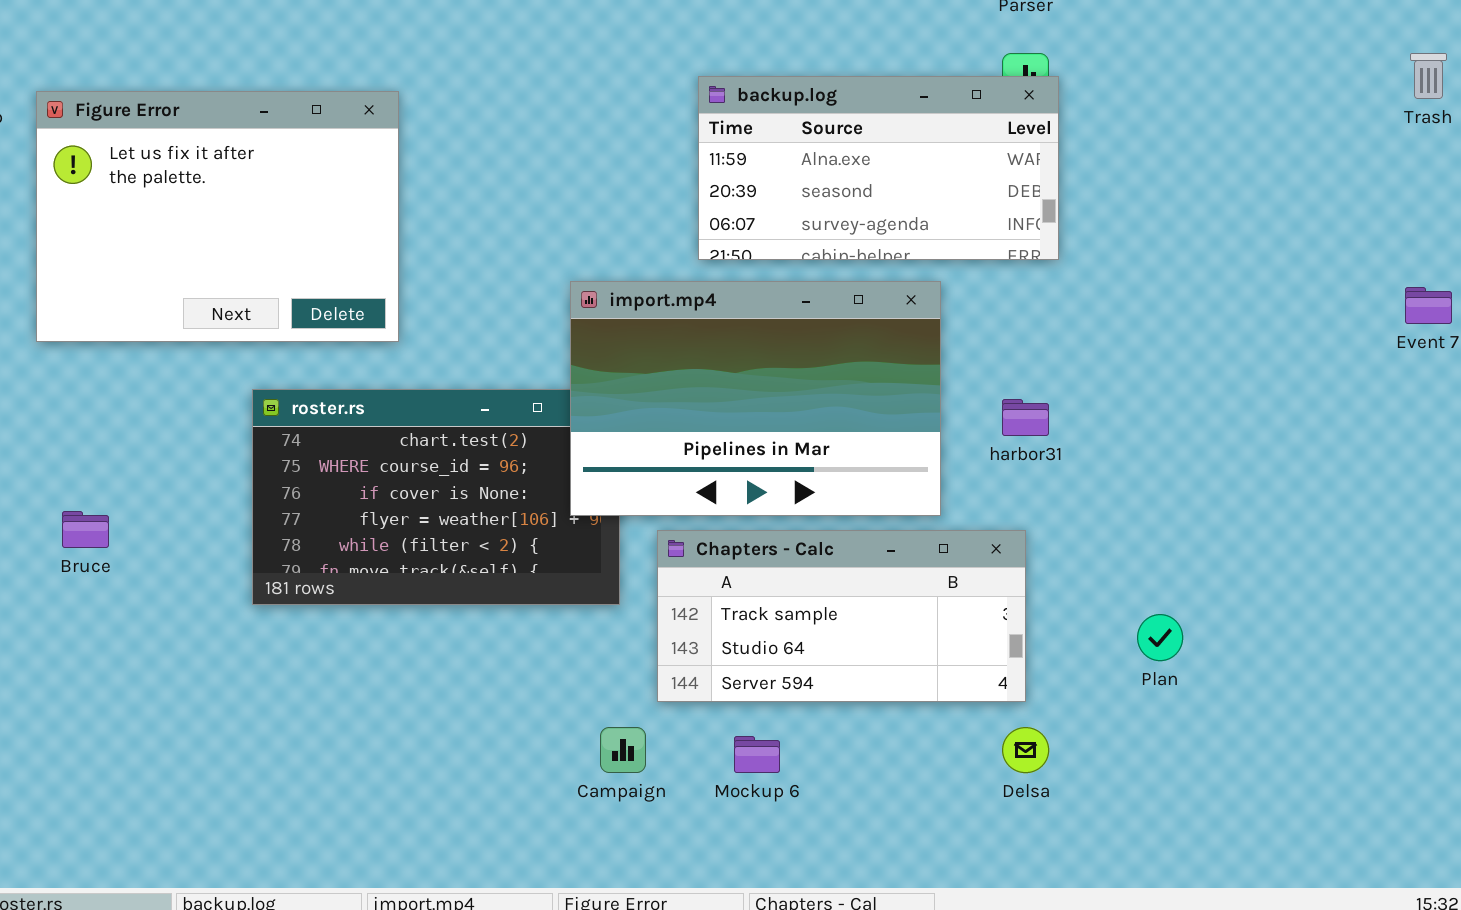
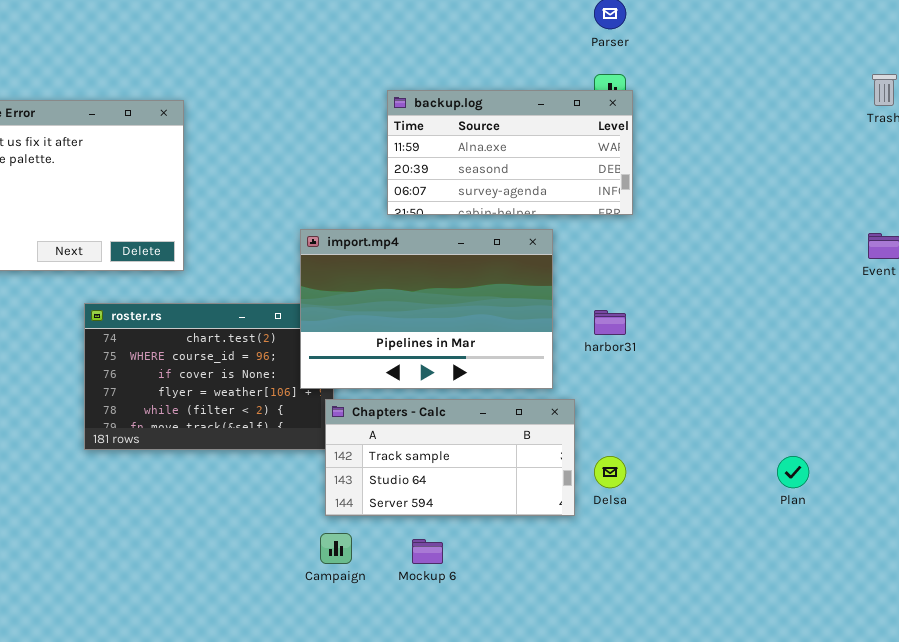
Chapters - Calc: [657,530,1026,702] -> [325,399,575,516], moved
Plan: [1137,614,1183,661] -> [777,456,809,488], moved
Delsa: [1002,727,1049,773] -> [594,456,626,488], moved

